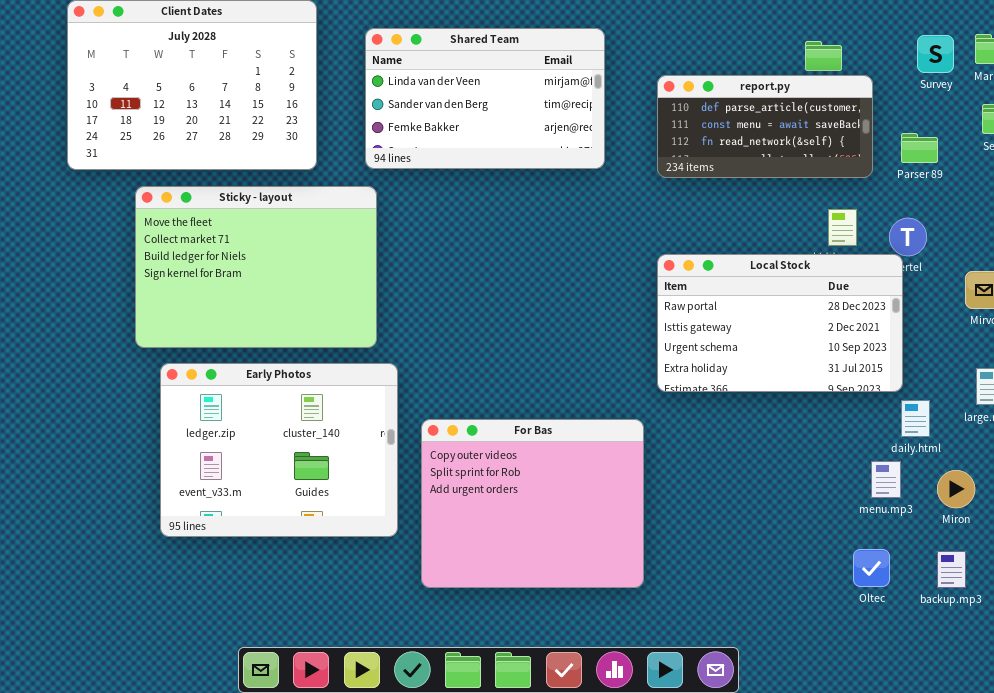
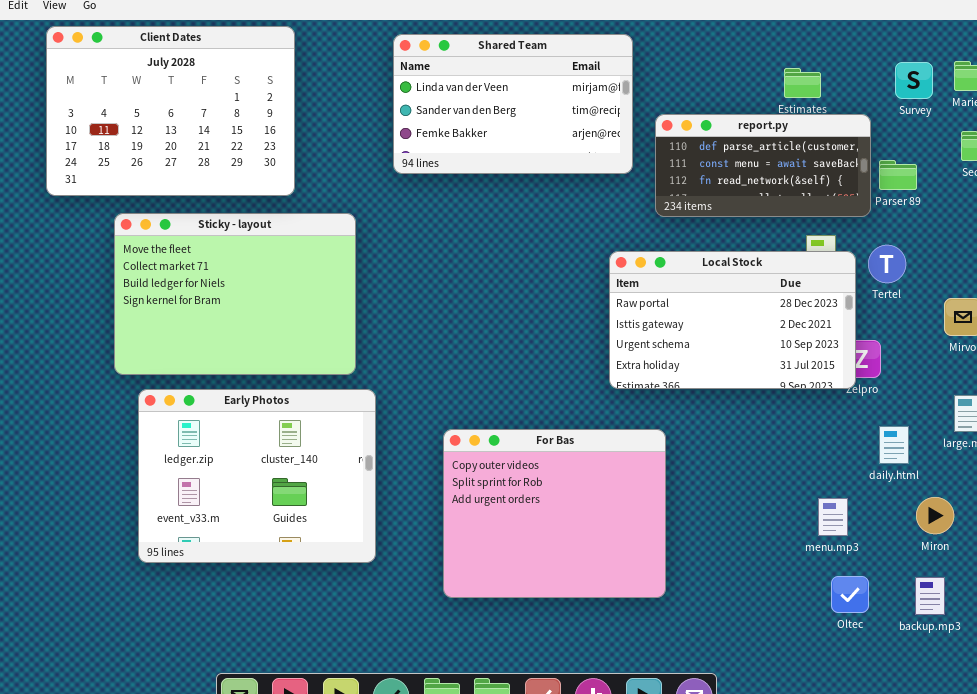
Shared Team: [365,28,605,169] -> [393,34,633,174], moved
report.py: [657,75,873,178] -> [655,114,871,217], moved
Local Stock: [657,254,903,392] -> [609,251,856,389], moved
For Bas: [421,419,644,588] -> [443,429,666,598], moved
menu.mp3: [871,461,901,498] -> [818,498,848,536], moved

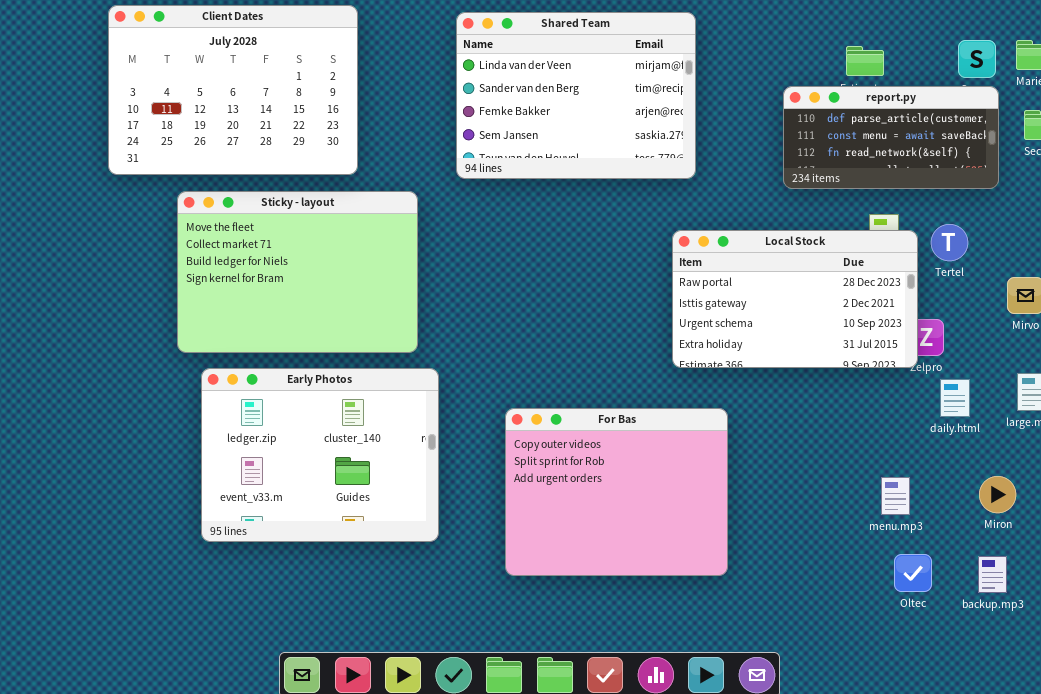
Shared Team: [393,34,633,174] -> [456,12,696,179], resized
report.py: [655,114,871,217] -> [783,86,999,189], moved
daily.html: [879,426,909,464] -> [940,379,970,417], moved

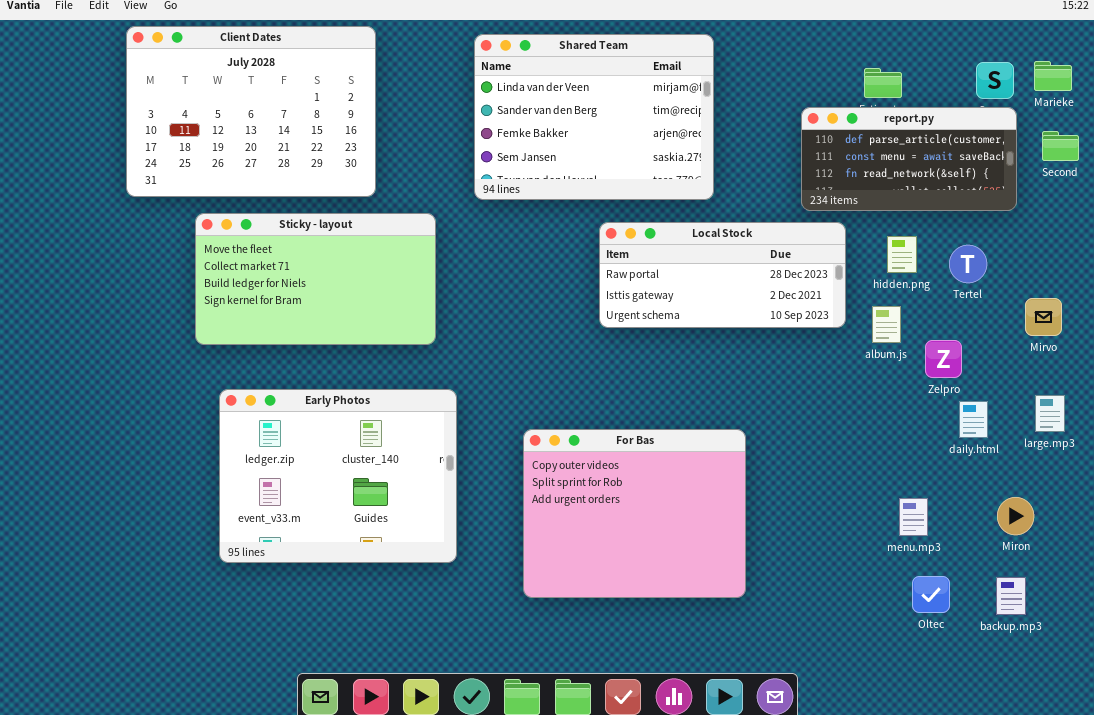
Sticky - layout: [177,191,418,353] -> [195,213,436,345], resized
Local Stock: [672,230,918,368] -> [599,222,846,328], moved, resized

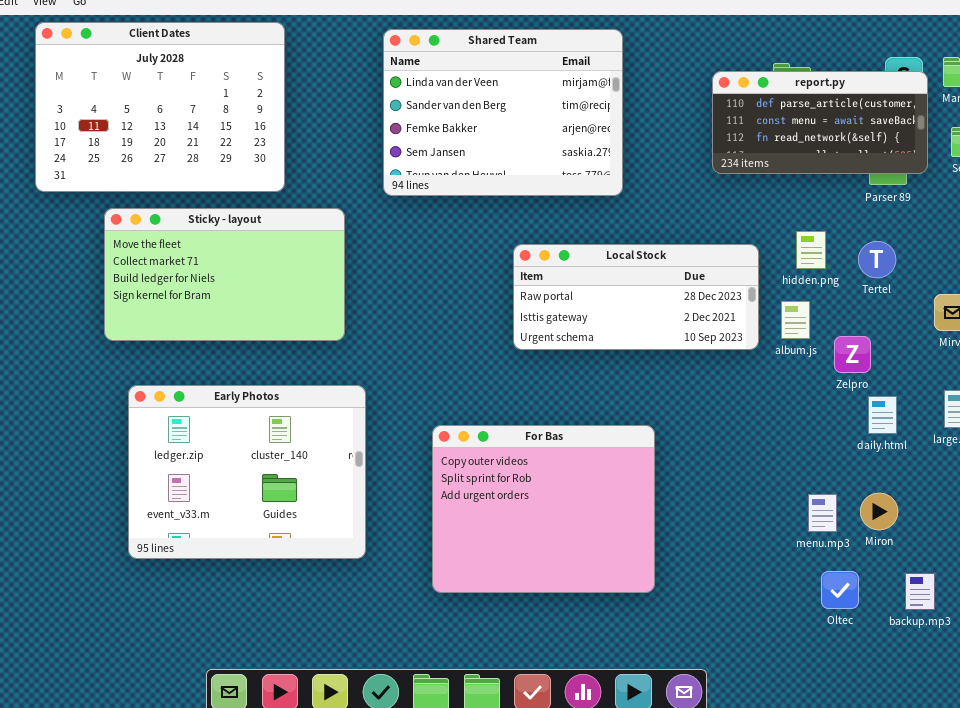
report.py: [801,107,1017,211] -> [712,71,928,174], moved
Local Stock: [599,222,846,328] -> [513,244,759,350], moved
Miron: [997,497,1034,535] -> [860,493,898,530], moved

